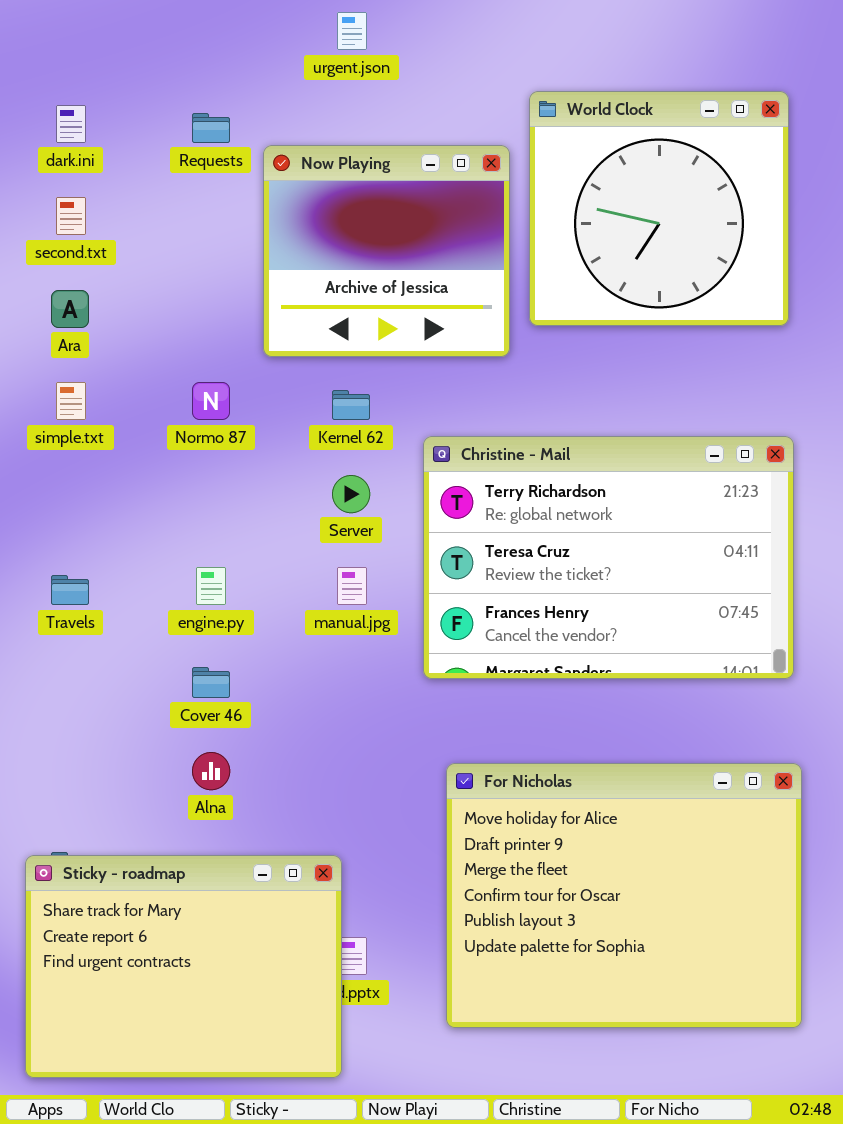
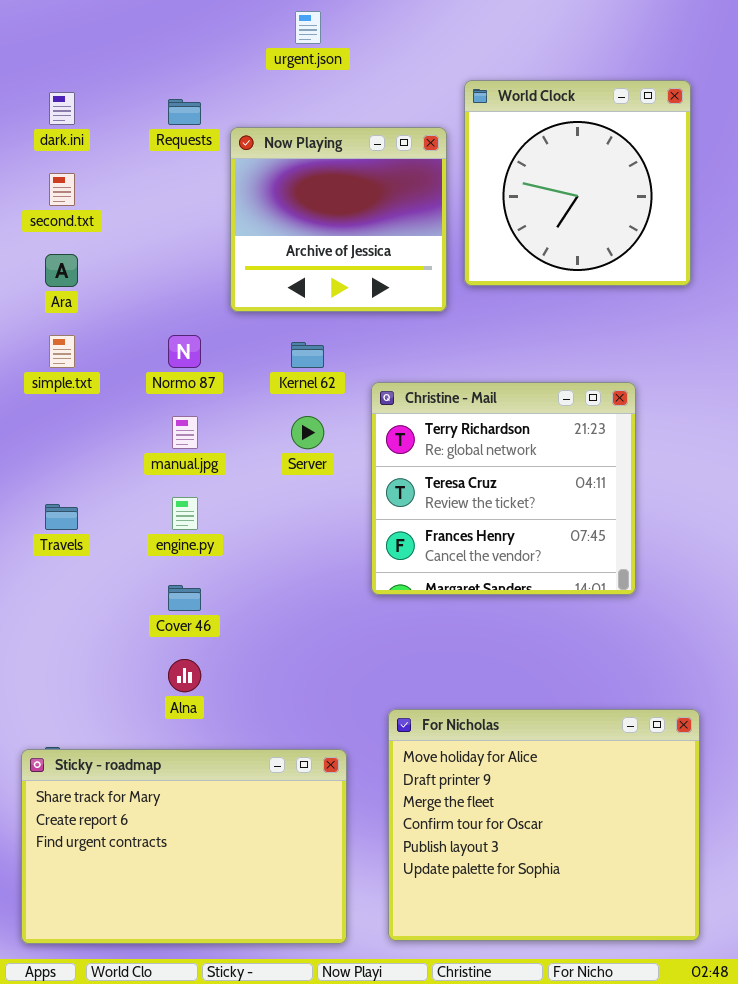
Christine - Mail: [423,436,794,679] -> [371,382,636,595], resized
manual.jpg: [337,567,367,605] -> [172,416,198,449], moved
For Nicholas: [446,763,802,1028] -> [388,709,700,941], moved
Sticky - roadmap: [25,855,342,1078] -> [21,749,347,944], resized

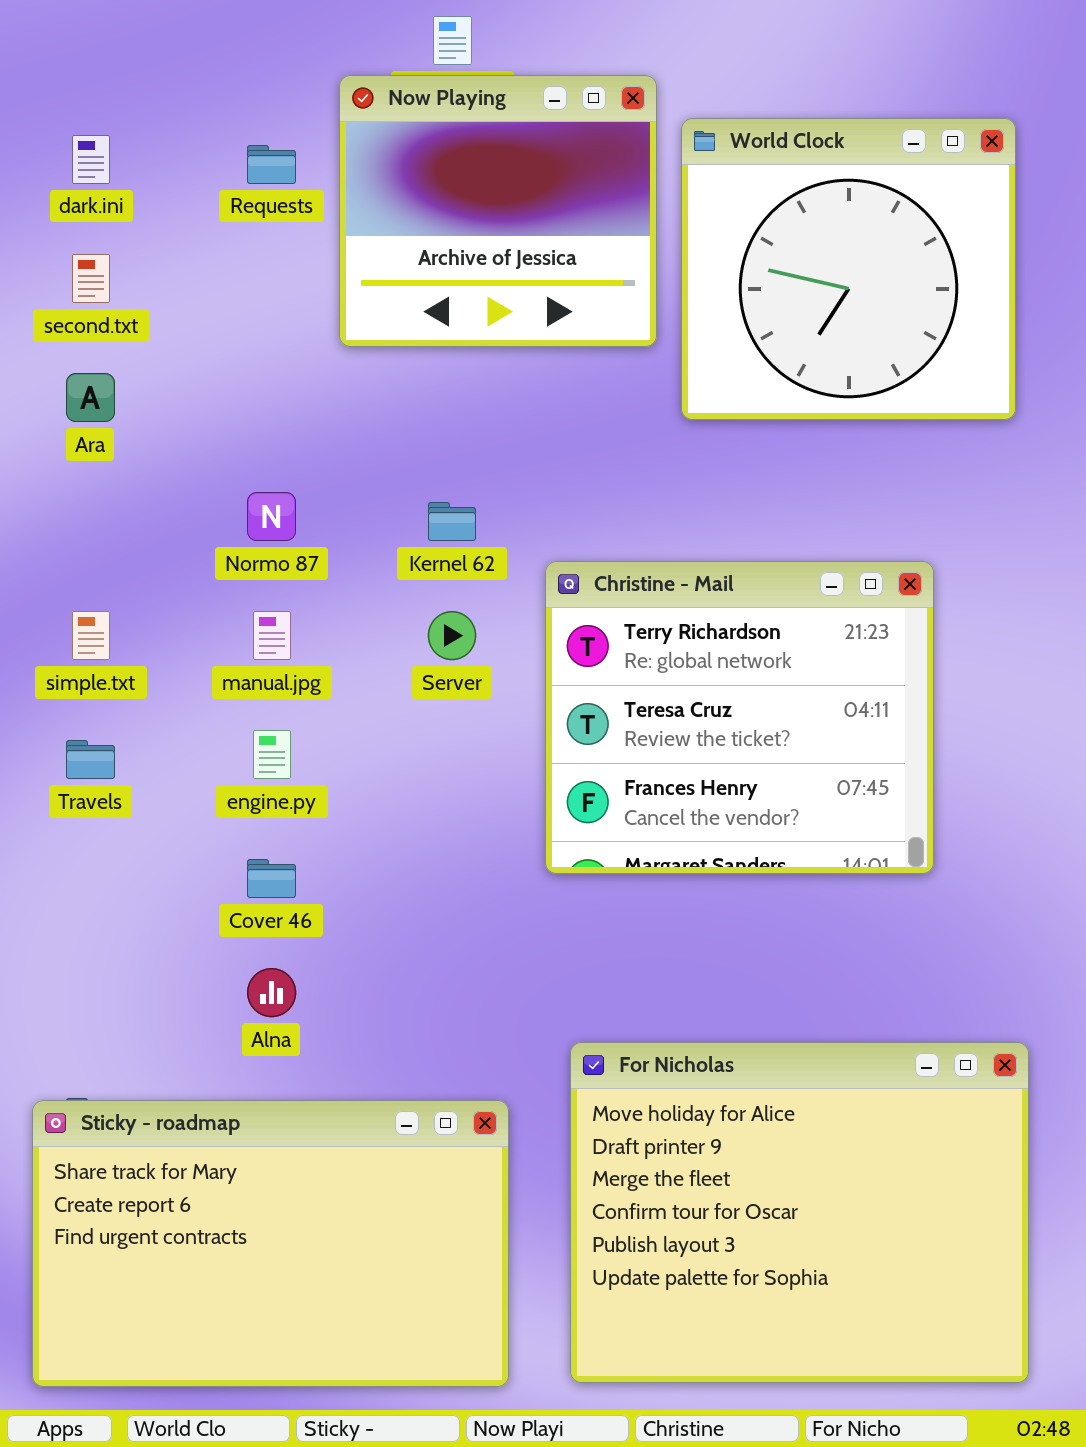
Now Playing: [230,127,447,312] -> [339,75,657,347], moved
simple.txt: [49,335,75,368] -> [72,611,110,660], moved

